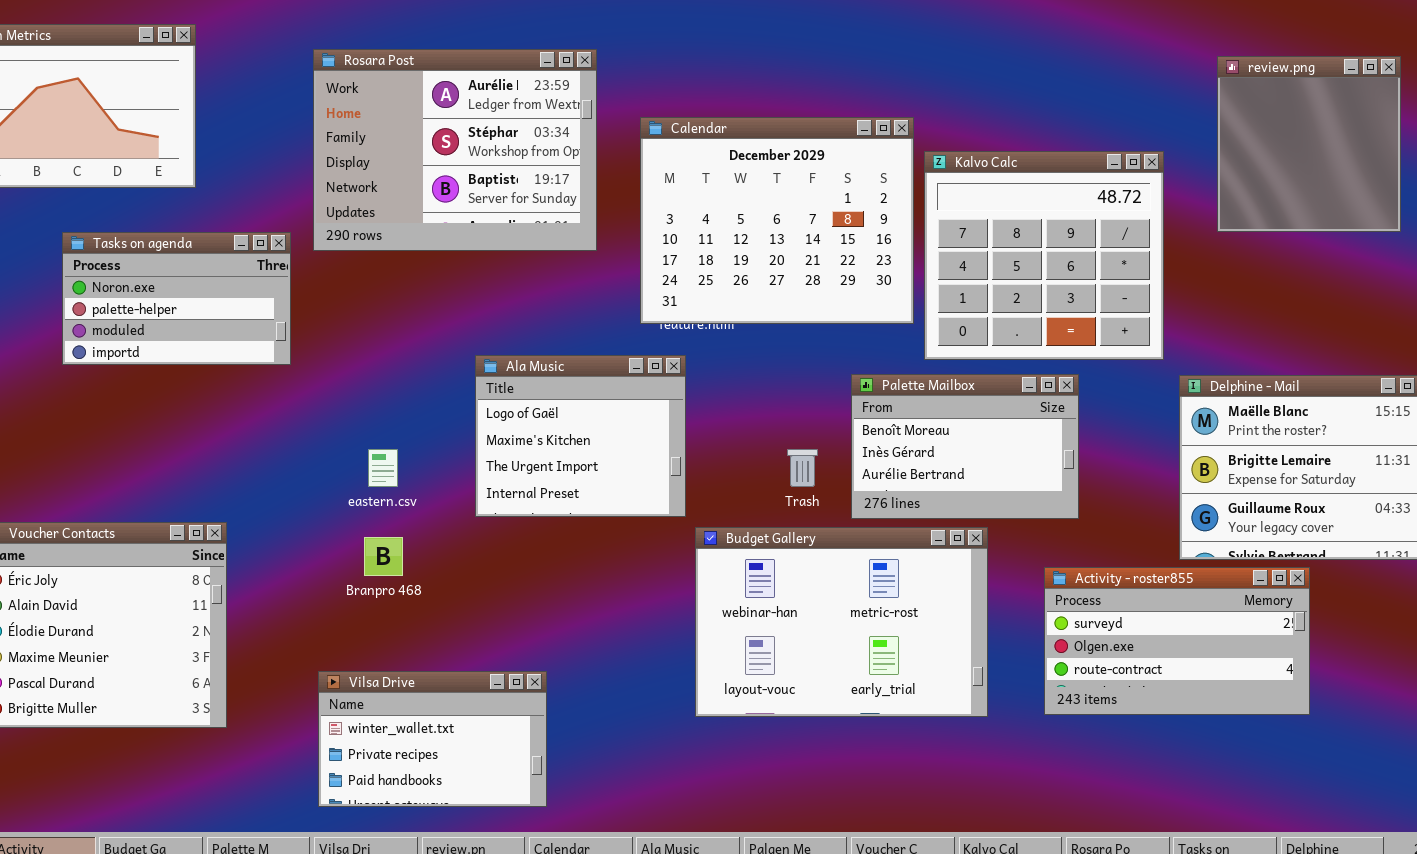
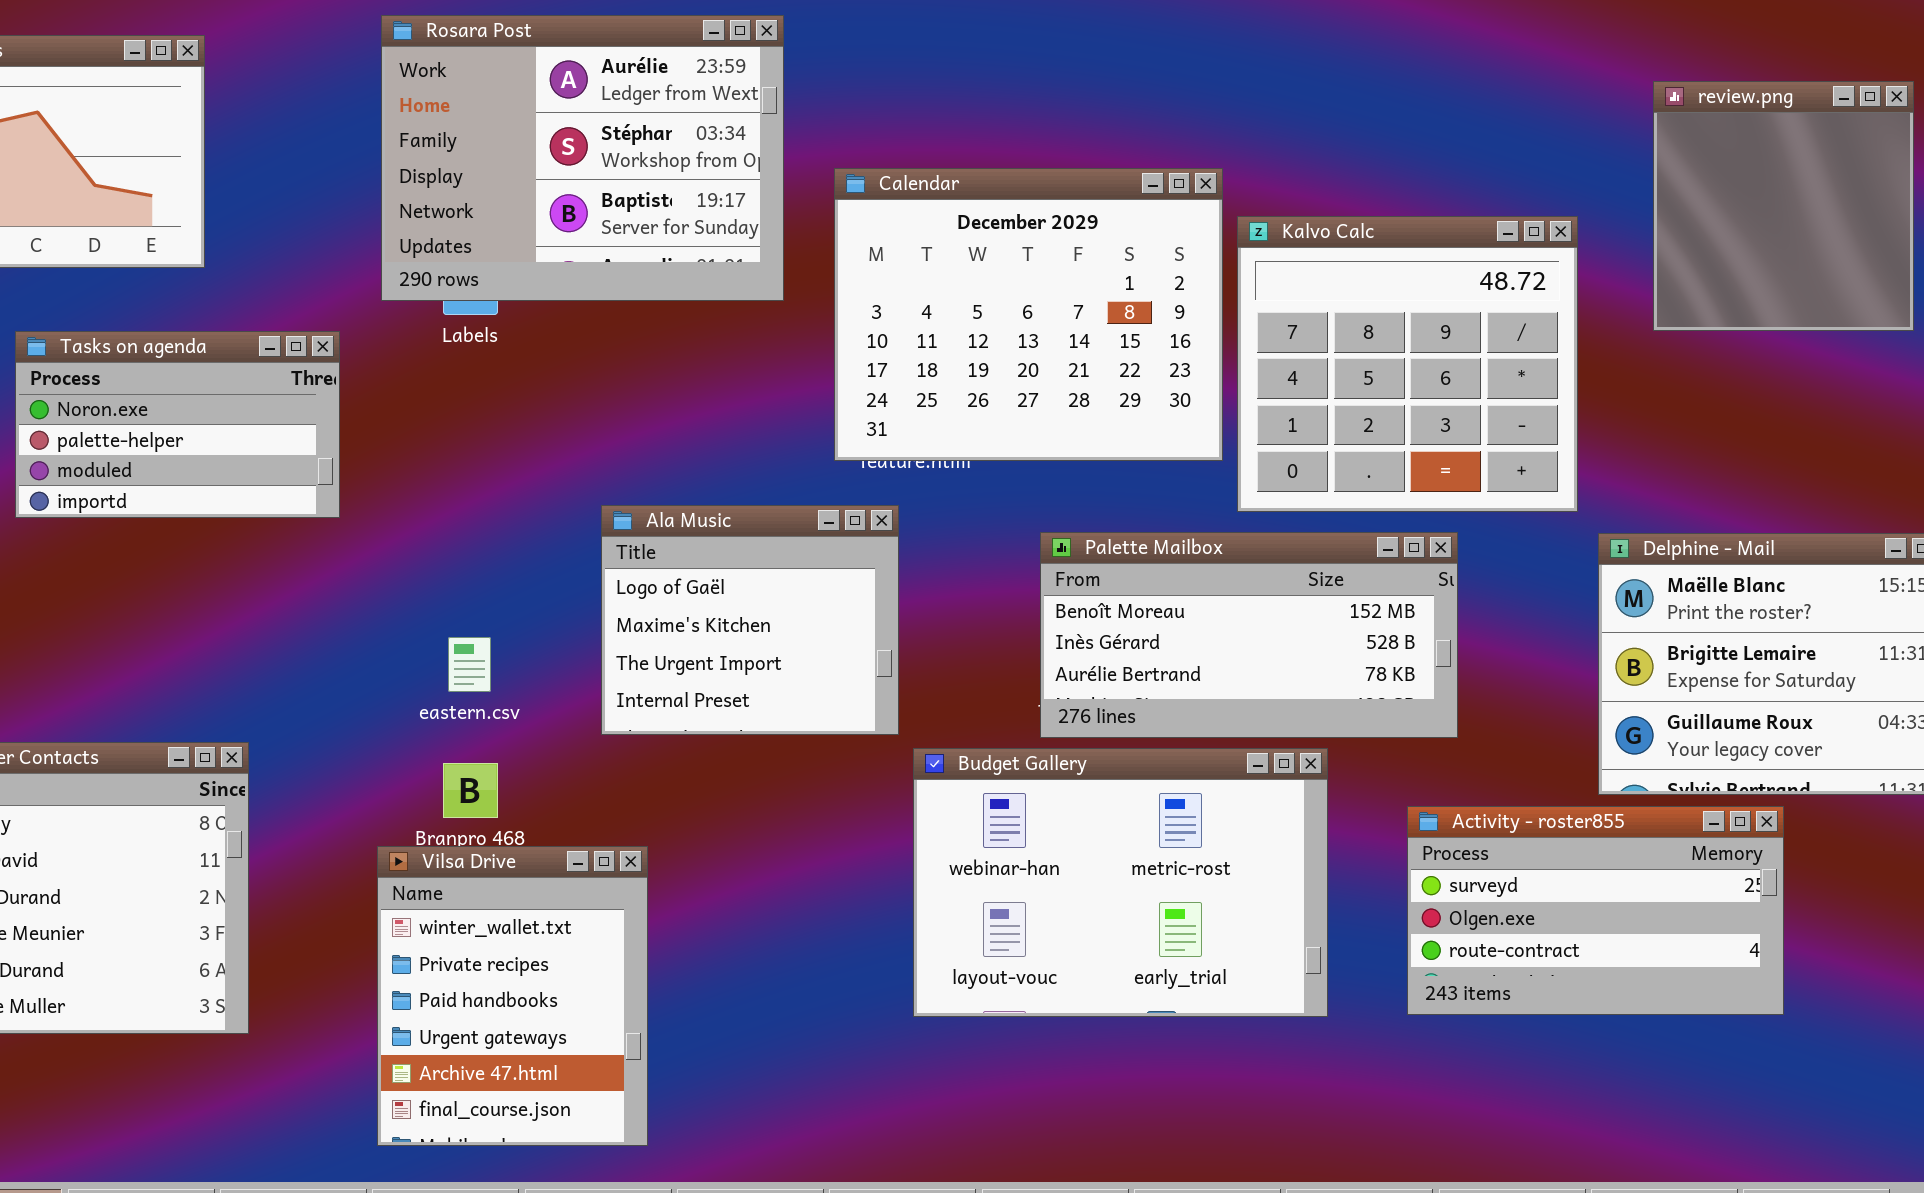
Rosara Post: [313,49,597,251] -> [381,15,784,301], moved
Palette Mailbox: [851,374,1079,519] -> [1040,532,1458,738], resized
Vilsa Drive: [318,671,547,807] -> [377,846,648,1146], resized

